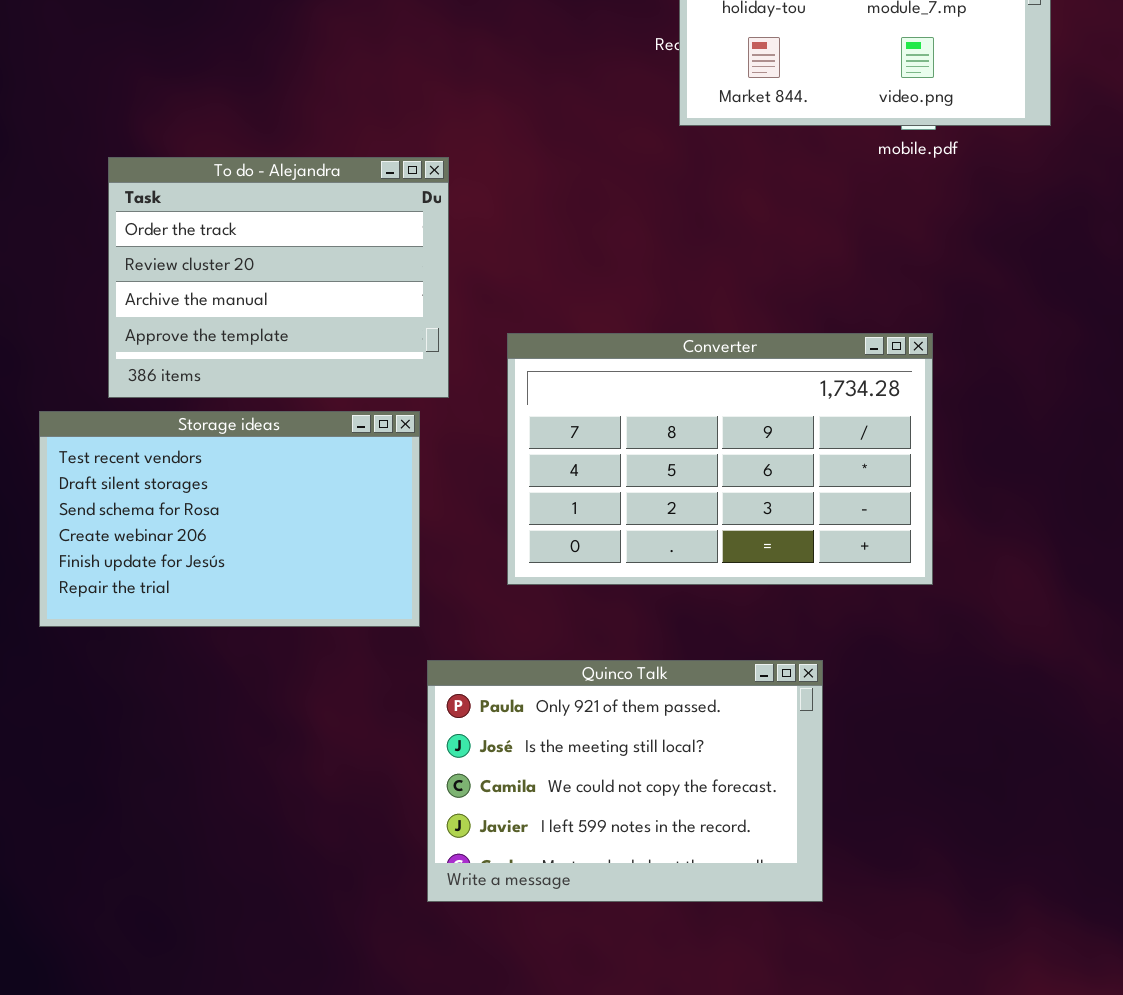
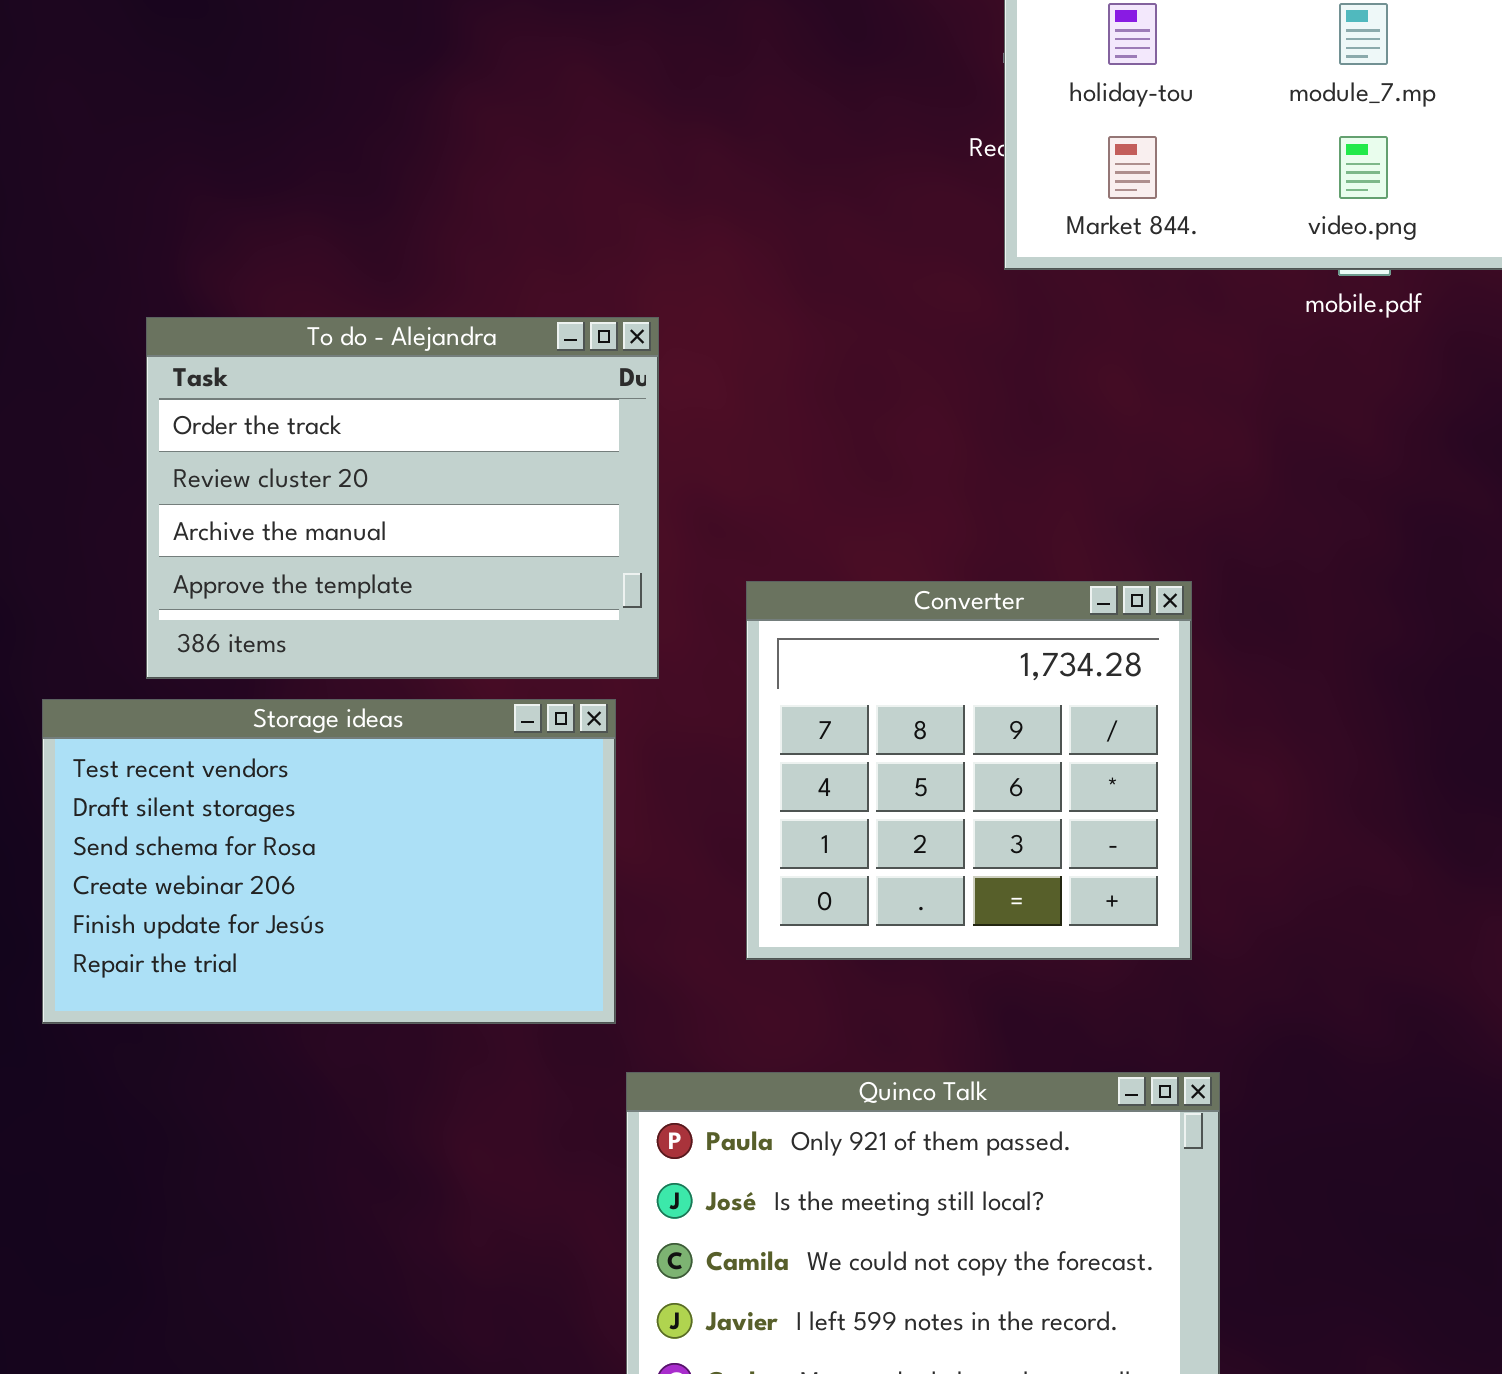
Converter: [507,333,933,585] -> [746,581,1192,960], resized

